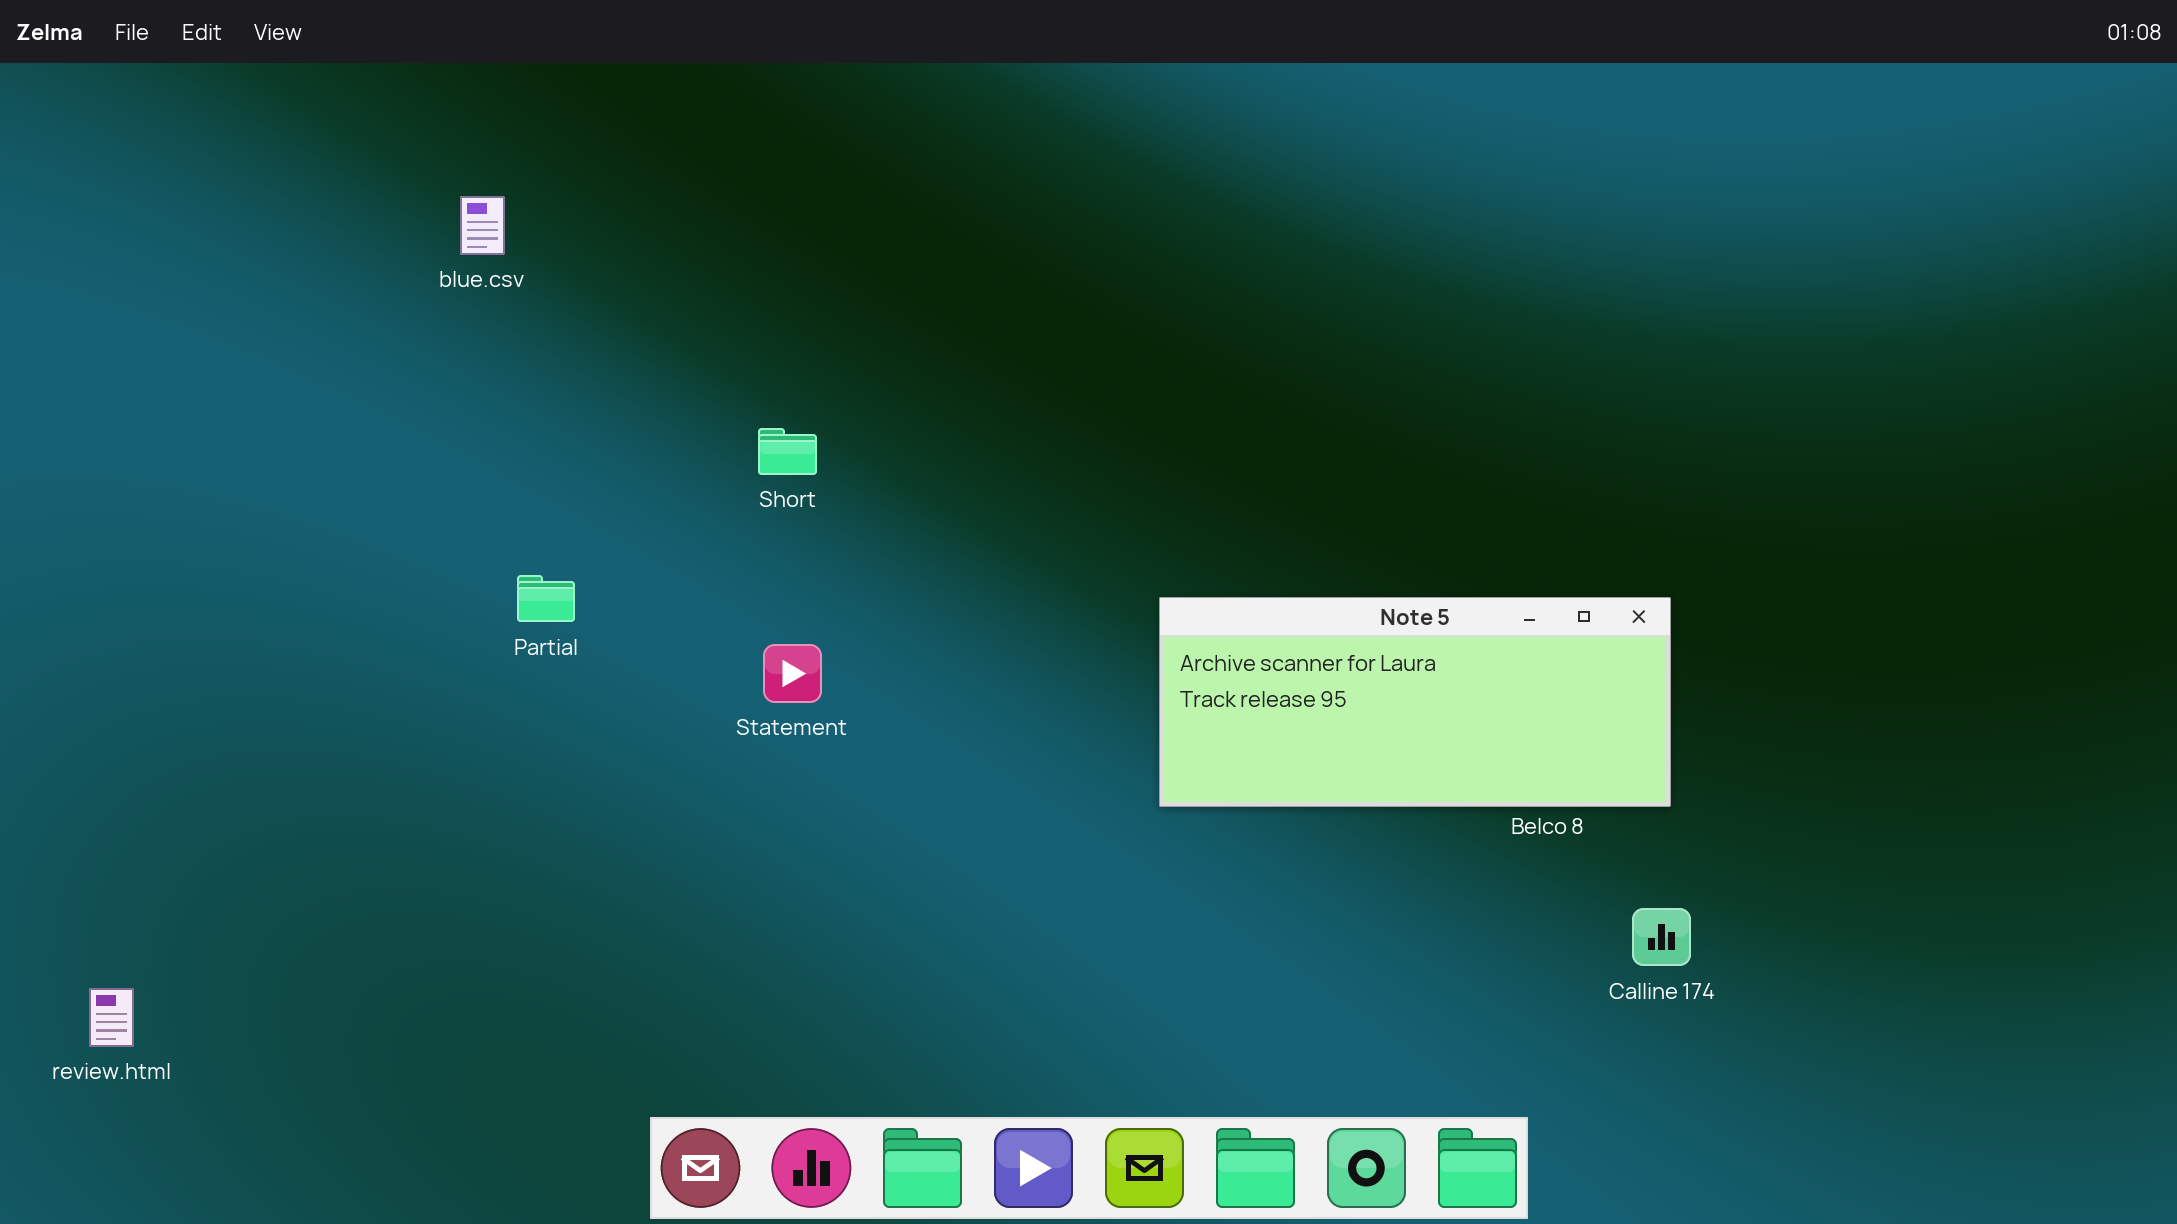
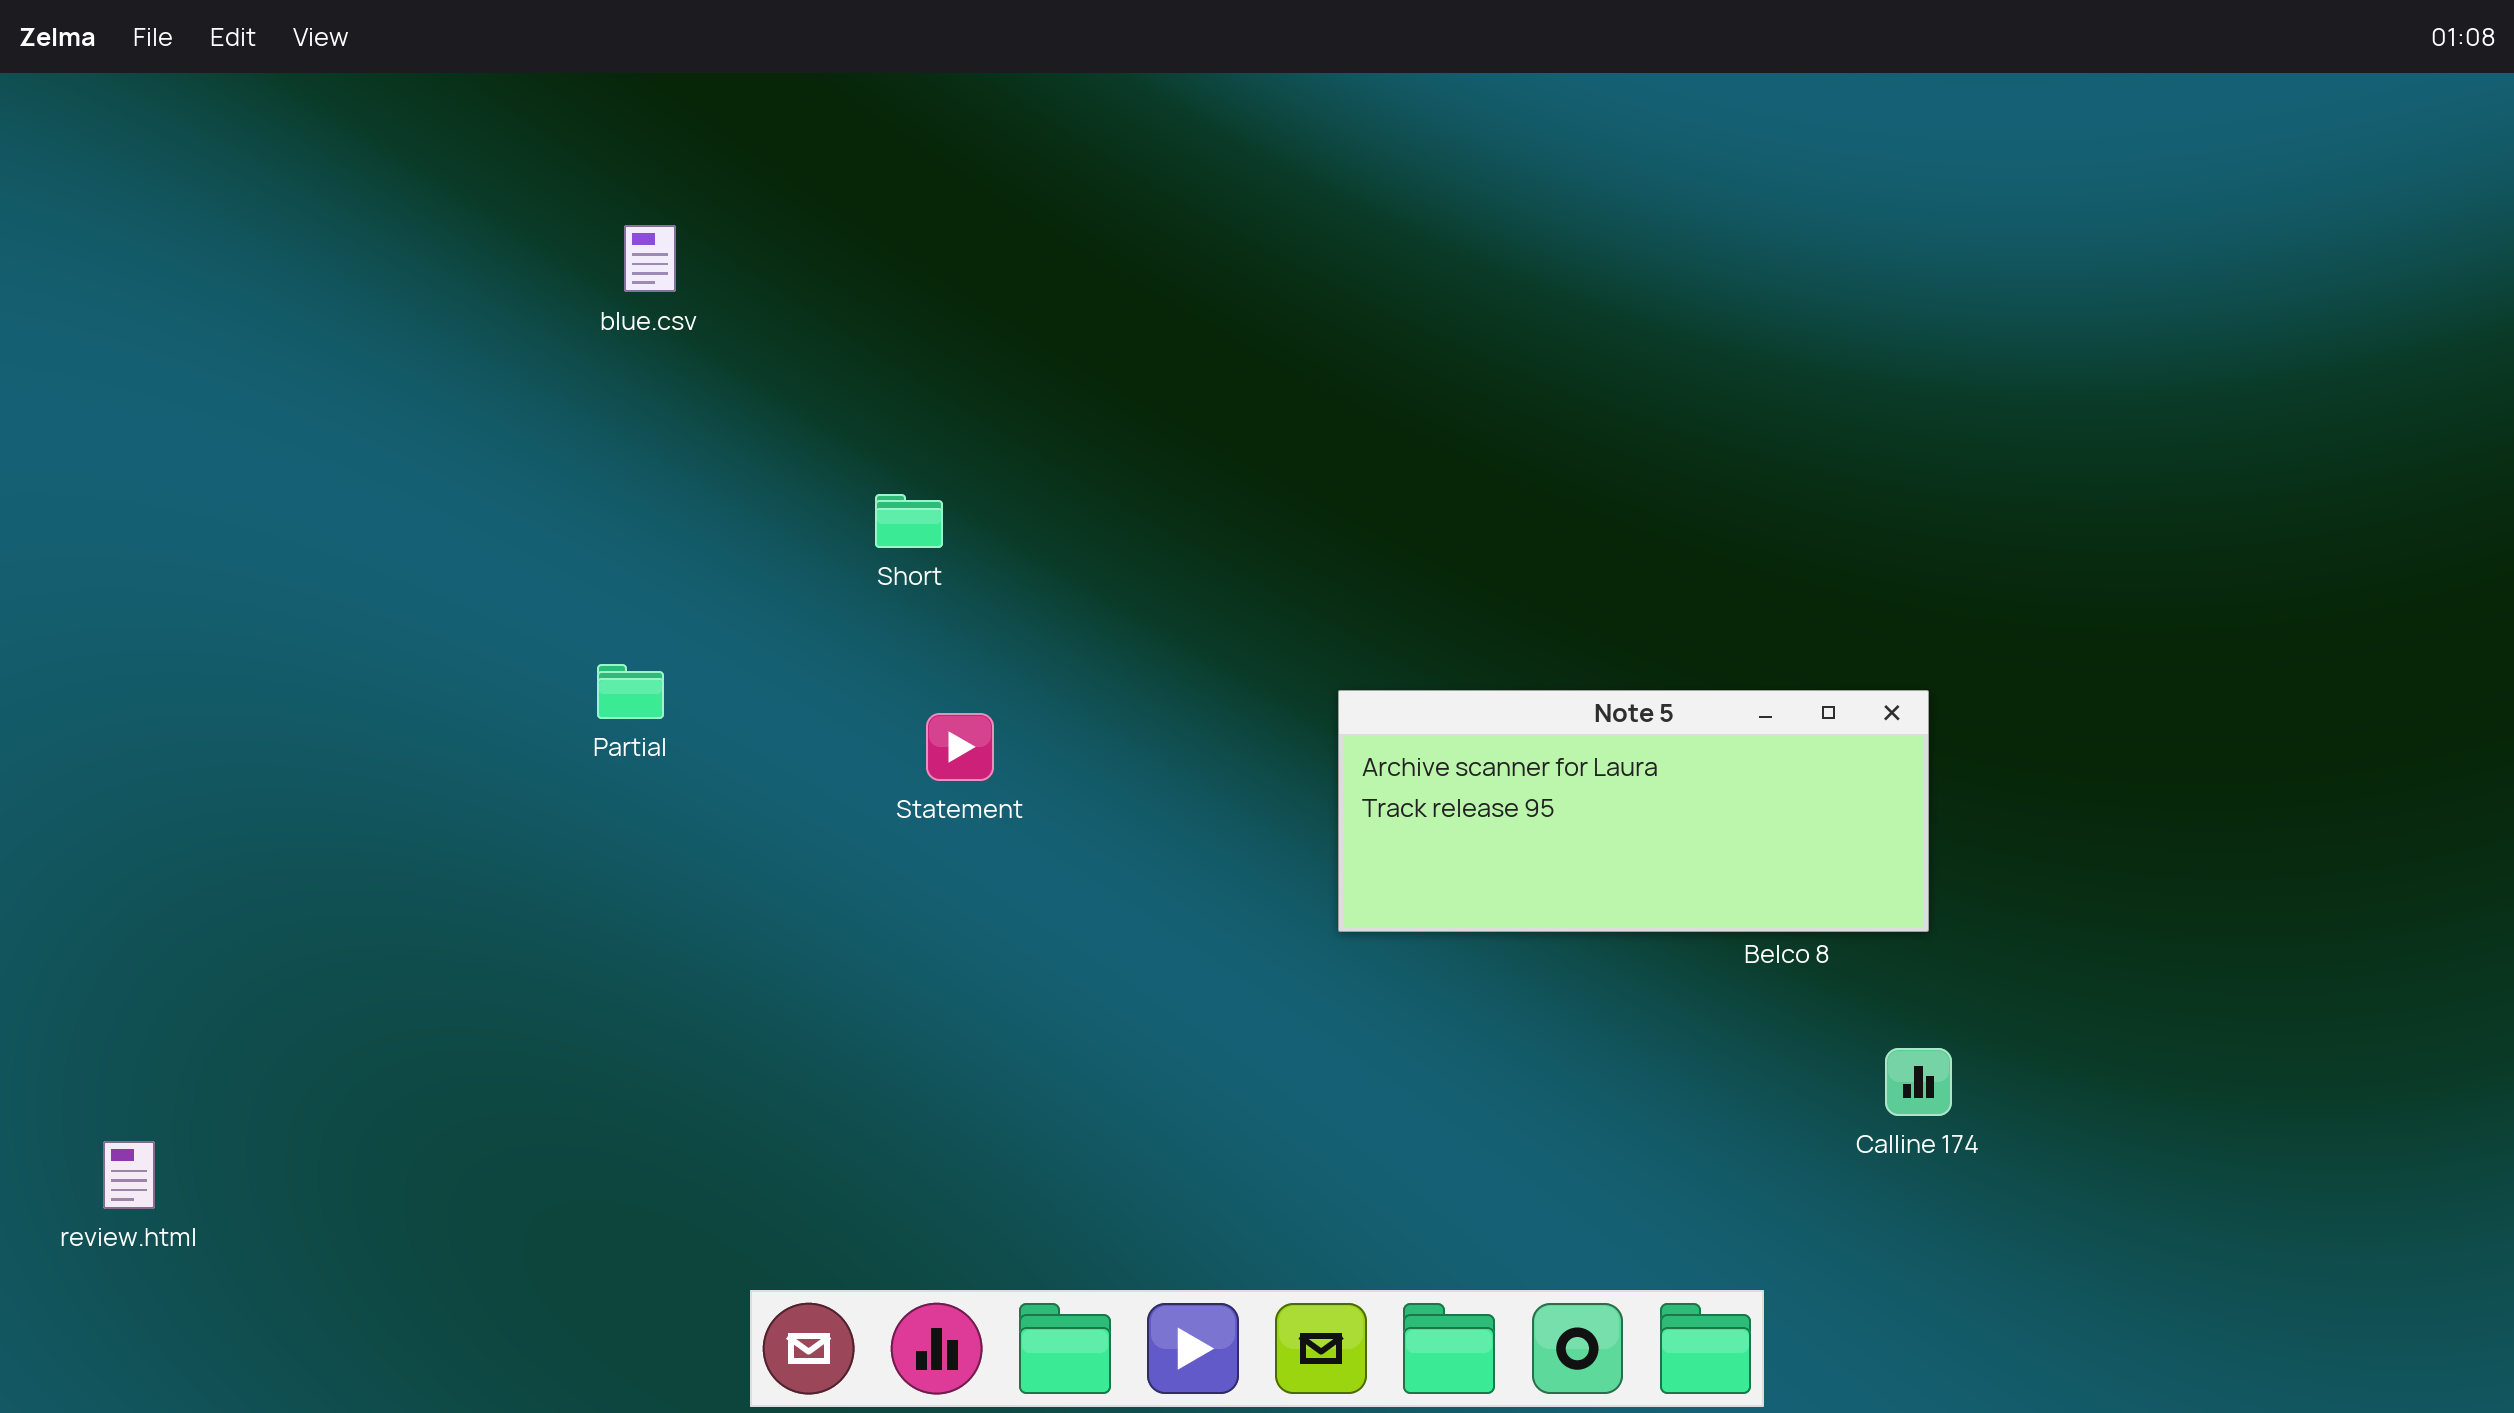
blue.csv: [460,196,505,255] -> [624,225,676,292], moved
Statement: [763,644,822,703] -> [926,713,994,781], moved

